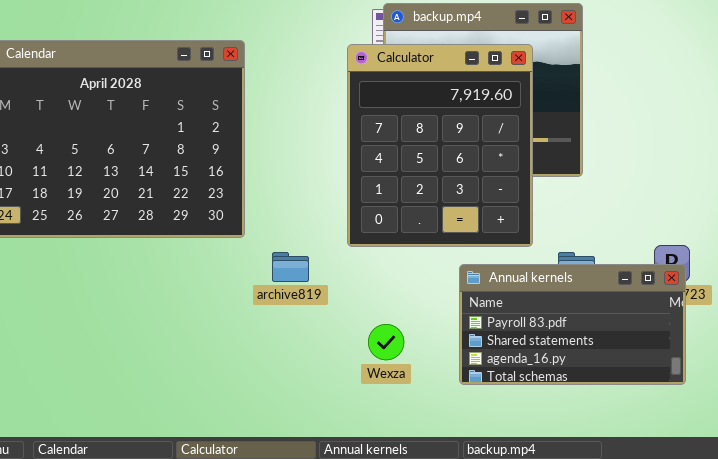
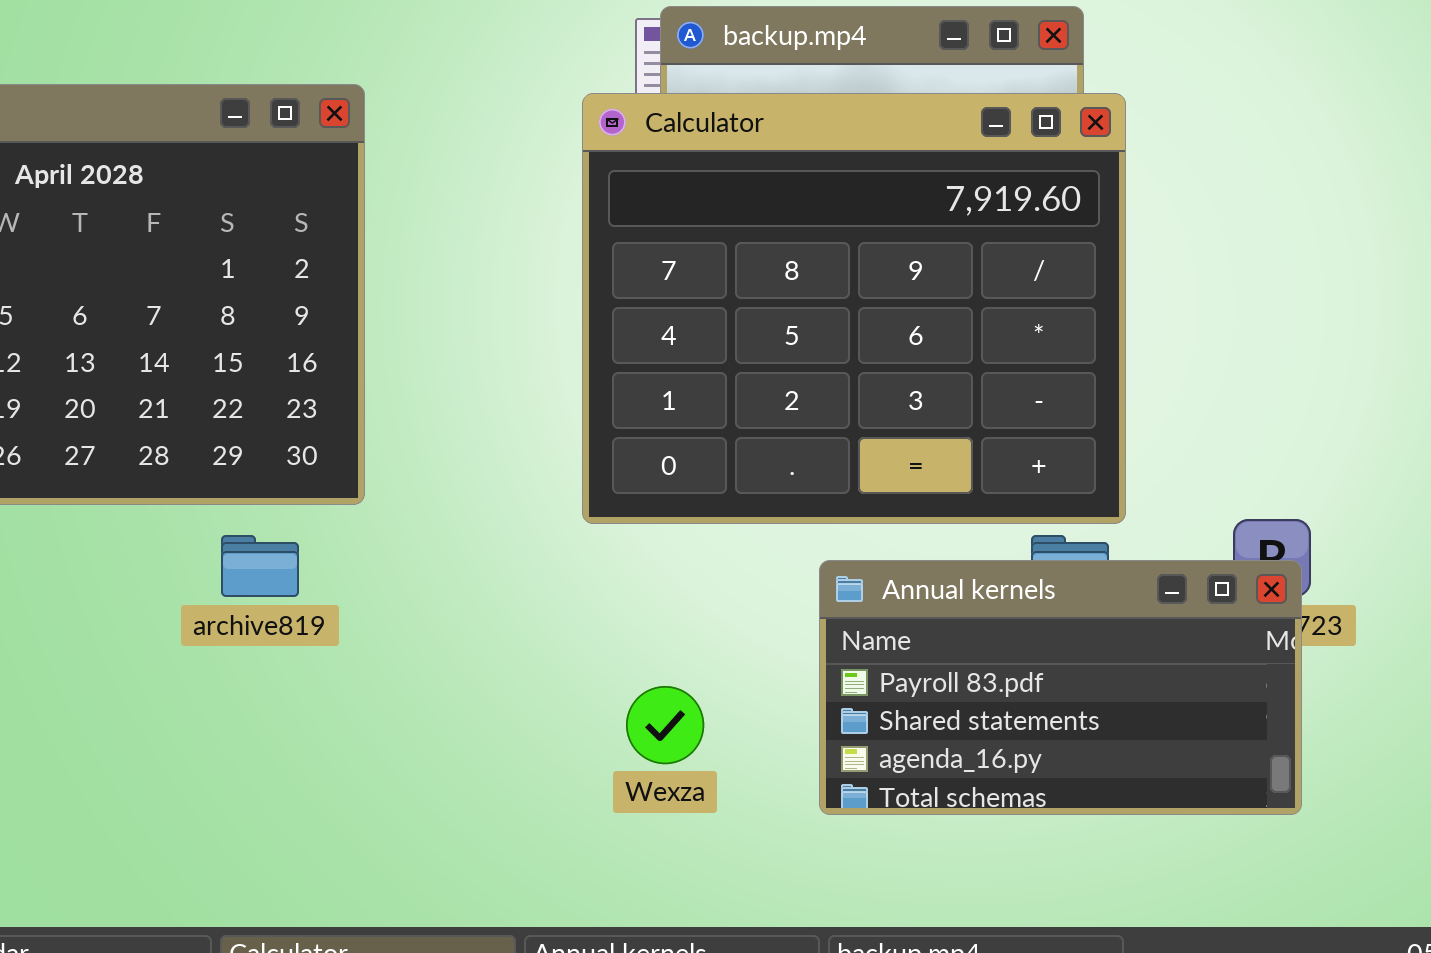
Calculator: [347,44,533,247] -> [582,93,1126,524], resized
archive819: [272,252,309,282] -> [221,535,299,597], moved

